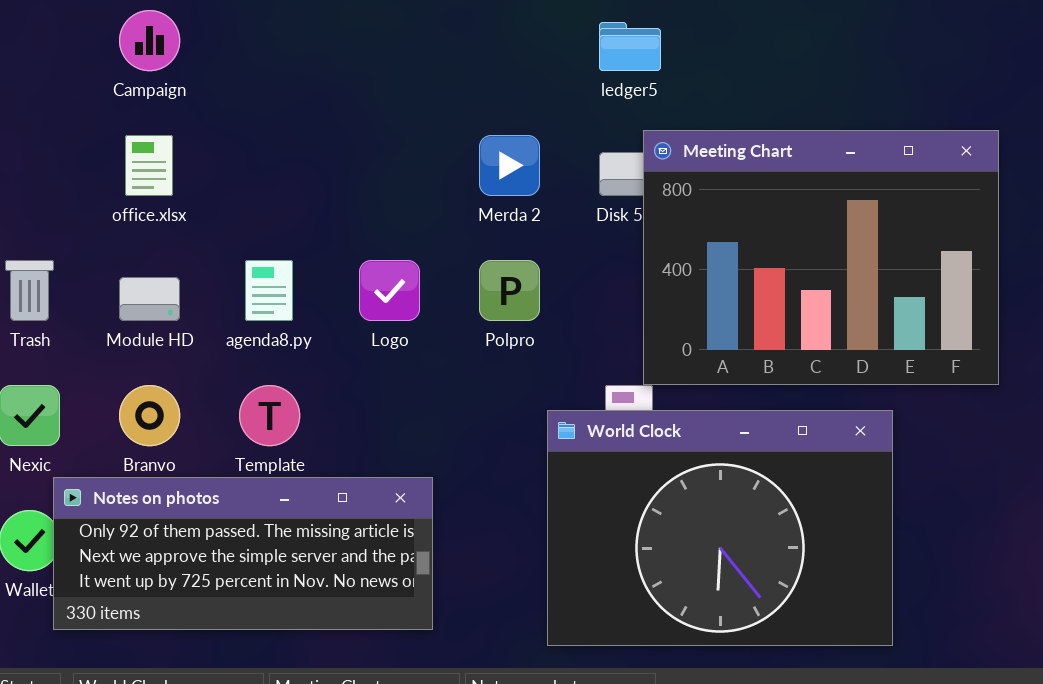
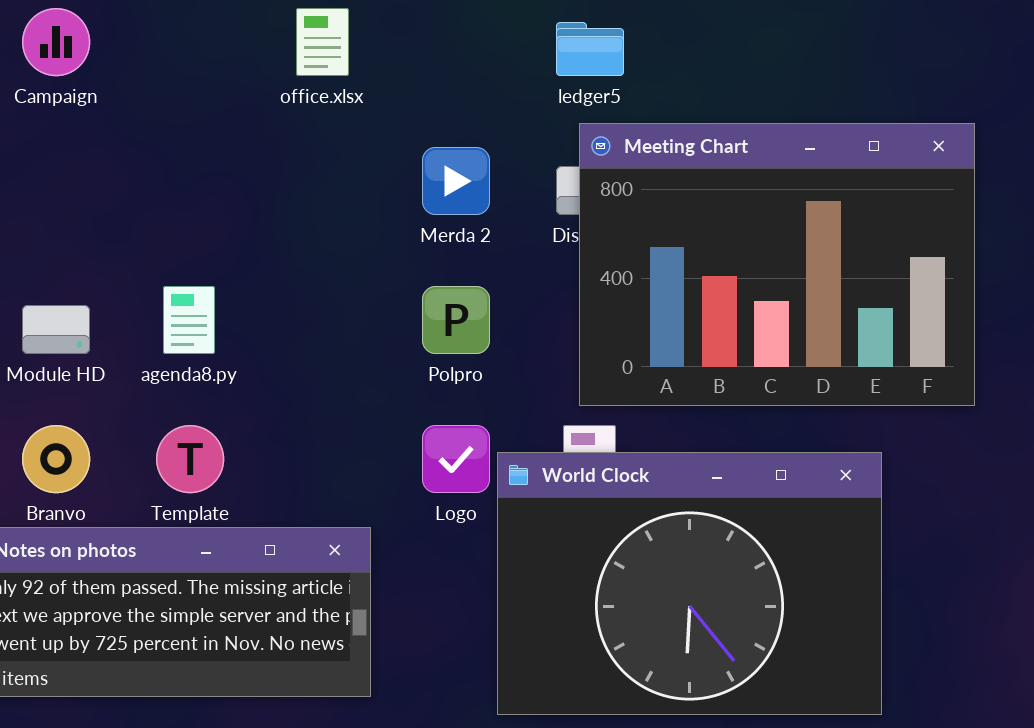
Meeting Chart: [643,130,999,385] -> [579,123,975,406], moved
office.xlsx: [125,135,173,196] -> [296,8,349,76], moved
Logo: [359,260,420,321] -> [422,425,490,493], moved

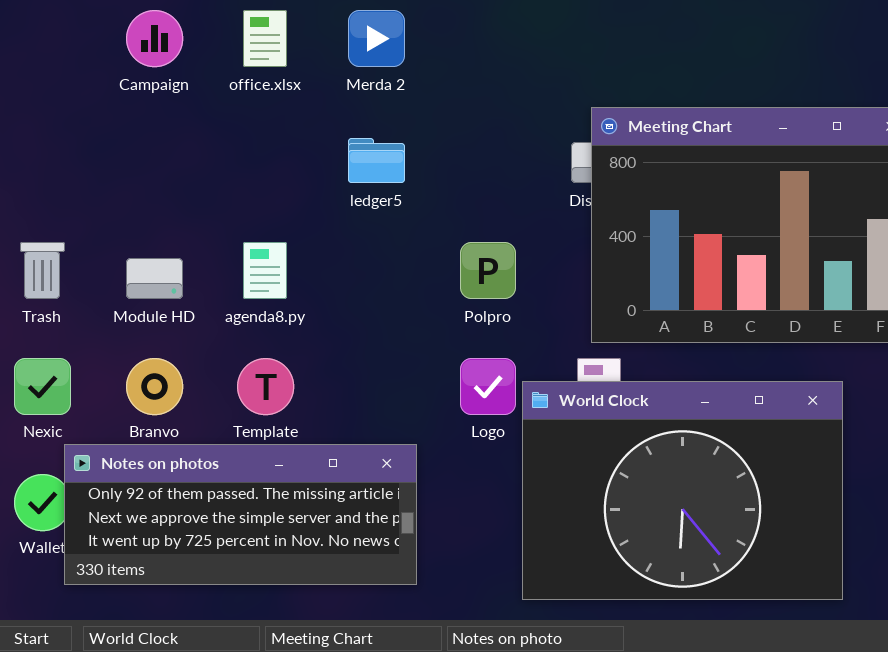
office.xlsx: [296,8,349,76] -> [243,10,287,67], moved
ledger5: [556,22,624,76] -> [348,138,405,183], moved
Merda 2: [422,147,490,215] -> [348,10,405,67], moved

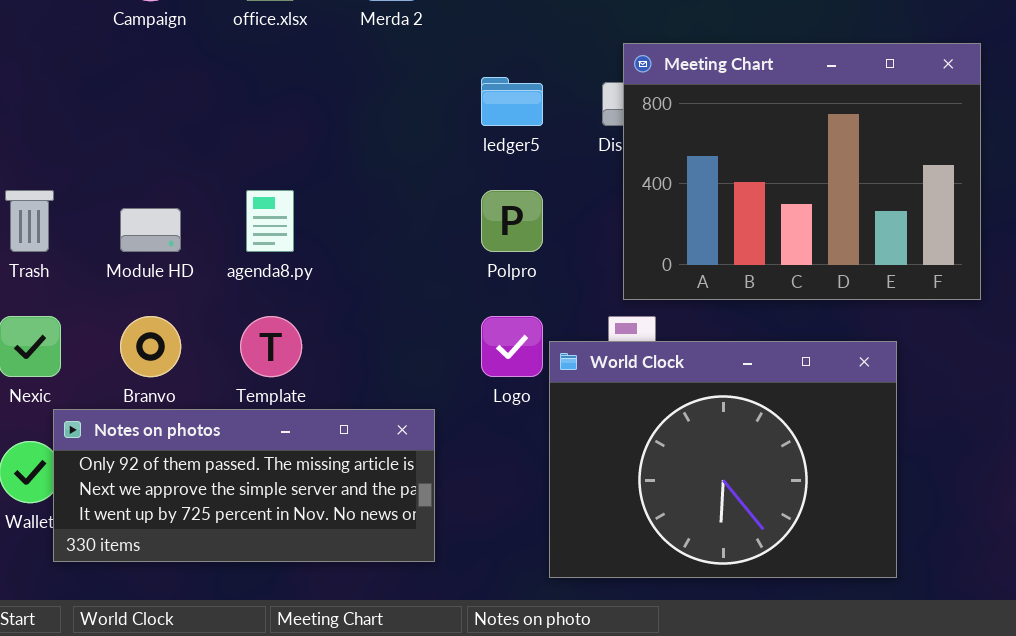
ledger5: [348,138,405,183] -> [481,77,543,126], moved

